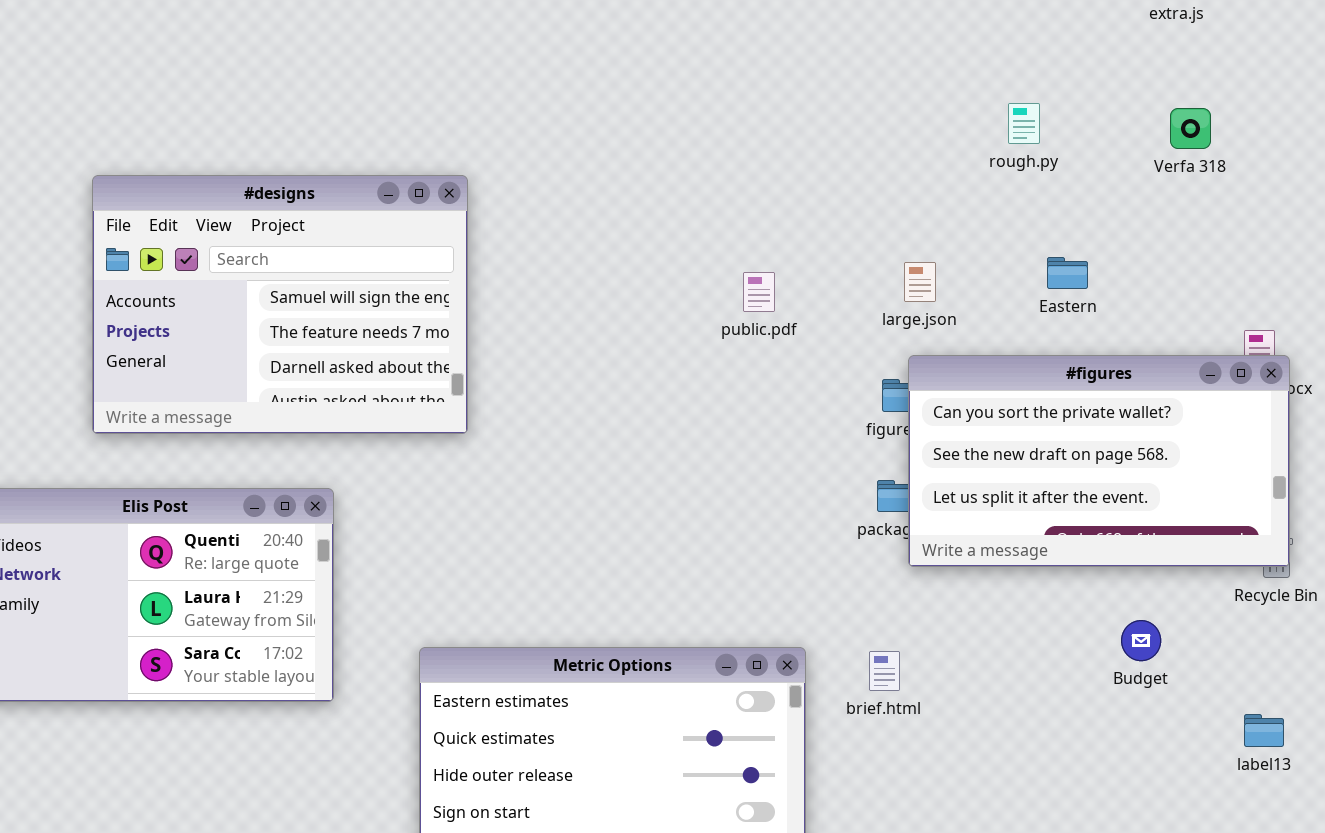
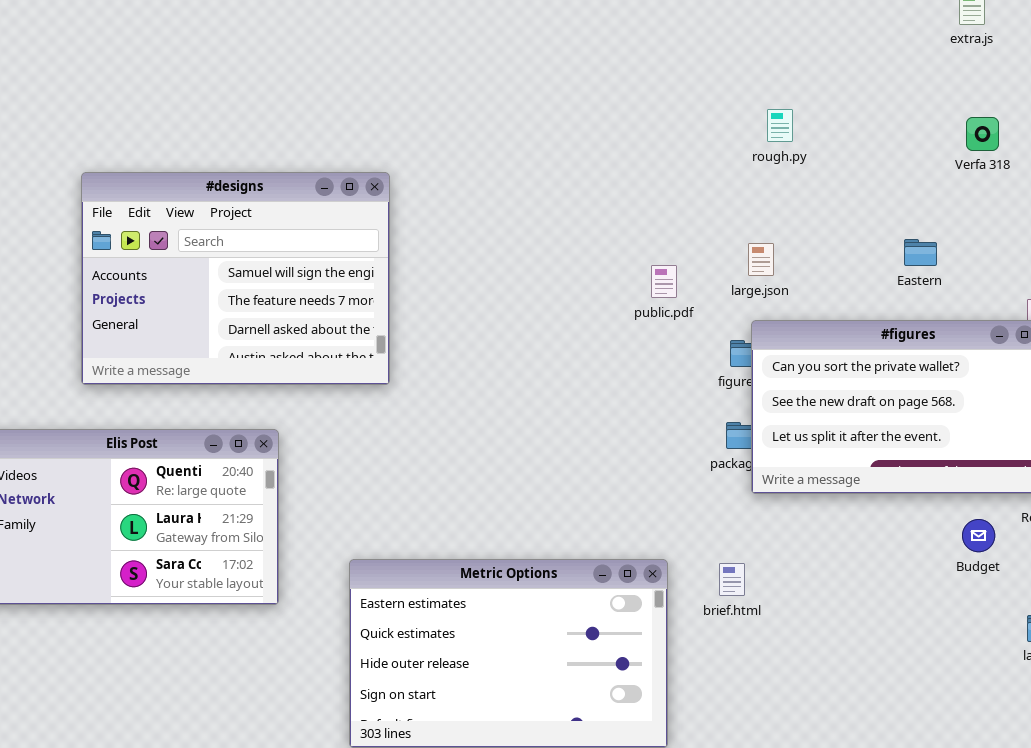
rough.py: [1008,103,1040,144] -> [767,109,793,142], moved
Eastern: [1047,257,1088,289] -> [904,239,937,266], moved
public.pdf: [743,272,775,312] -> [651,265,677,298], moved
Budget: [1121,620,1161,661] -> [962,519,995,552], moved

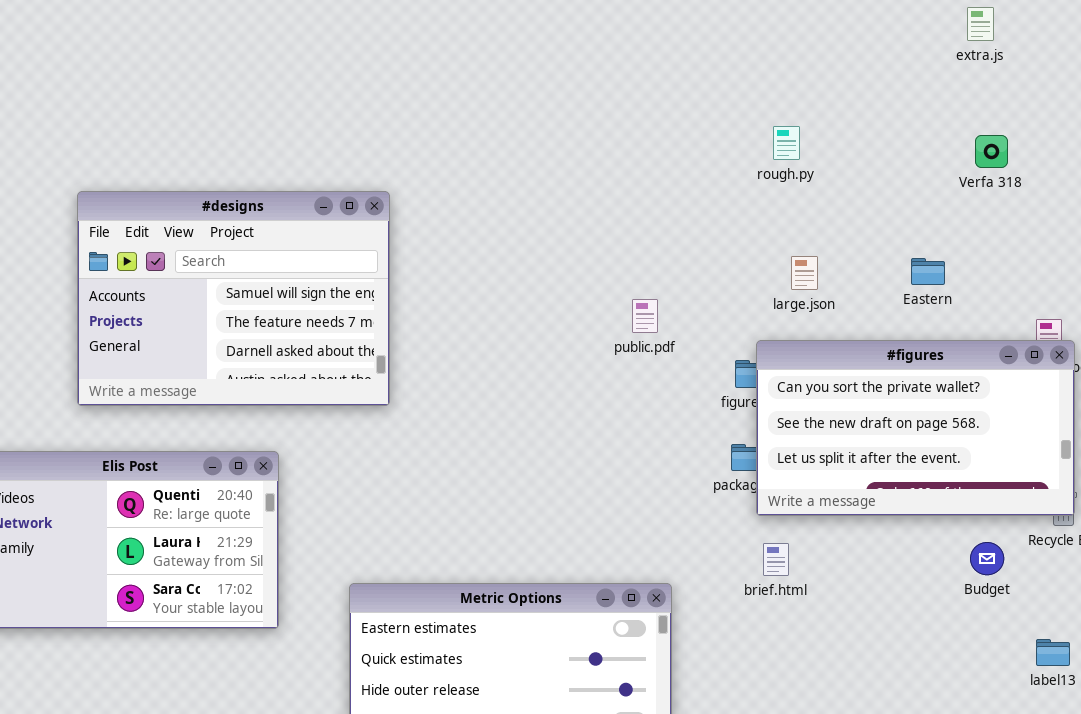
large.json: [748,243,774,276] -> [791,256,818,290], moved
public.pdf: [651,265,677,298] -> [632,299,658,333], moved
brief.html: [719,563,745,596] -> [763,543,789,576], moved

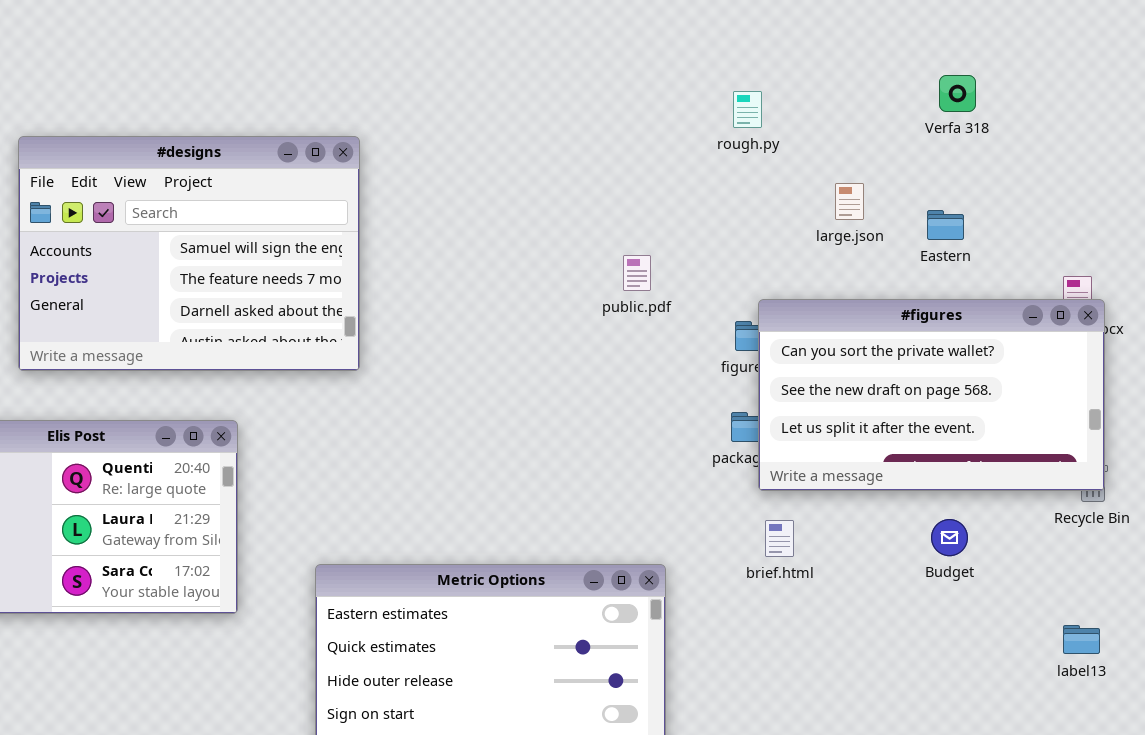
rough.py: [773,126,800,160] -> [733,91,762,128], moved
Verfa 318: [975,135,1008,168] -> [939,75,976,112], moved
large.json: [791,256,818,290] -> [835,183,864,220], moved
Budget: [970,542,1004,575] -> [931,519,968,556], moved

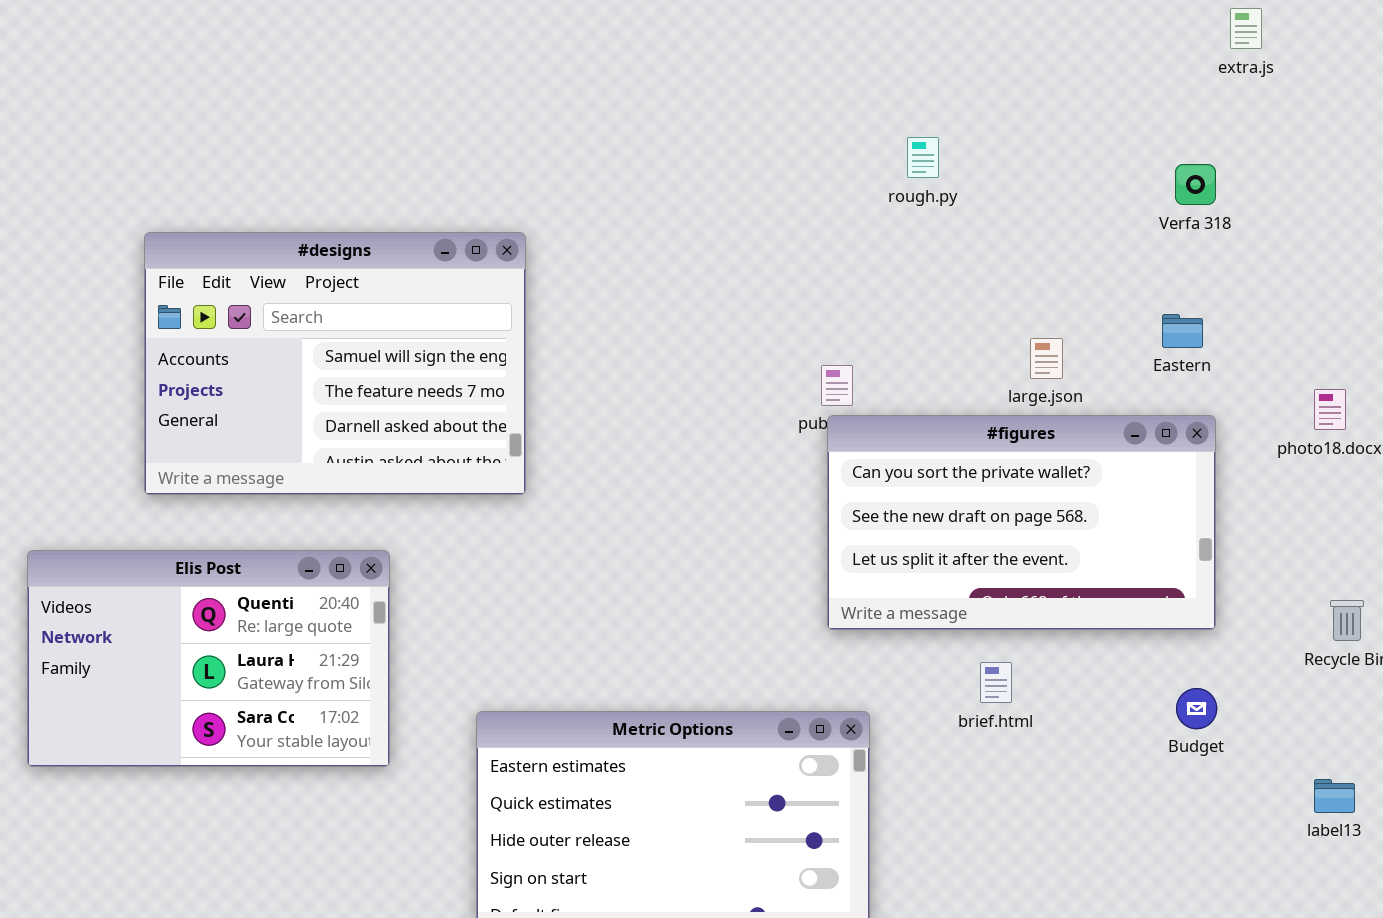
rough.py: [733,91,762,128] -> [907,137,939,178], moved
large.json: [835,183,864,220] -> [1030,338,1063,379], moved
#figures: [758,299,1105,491] -> [827,415,1216,630], moved
Budget: [931,519,968,556] -> [1176,688,1217,729], moved

